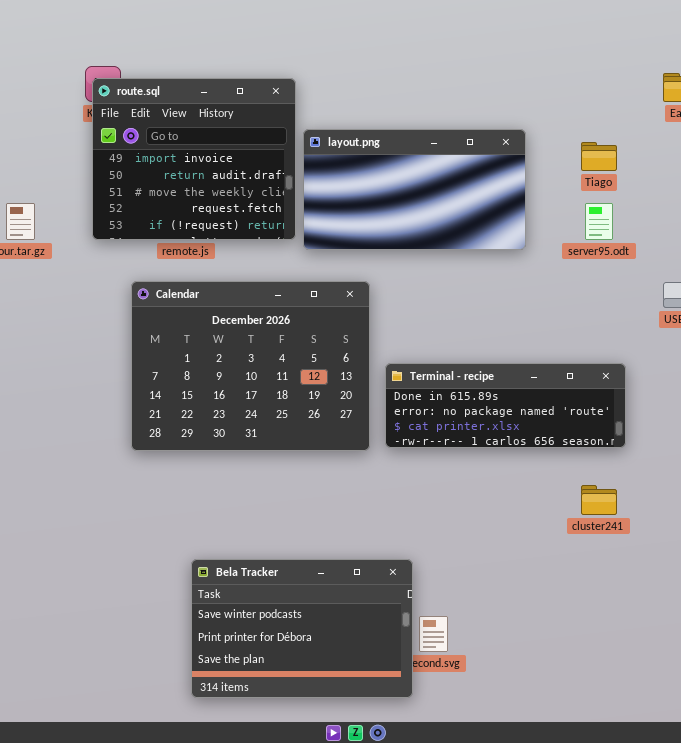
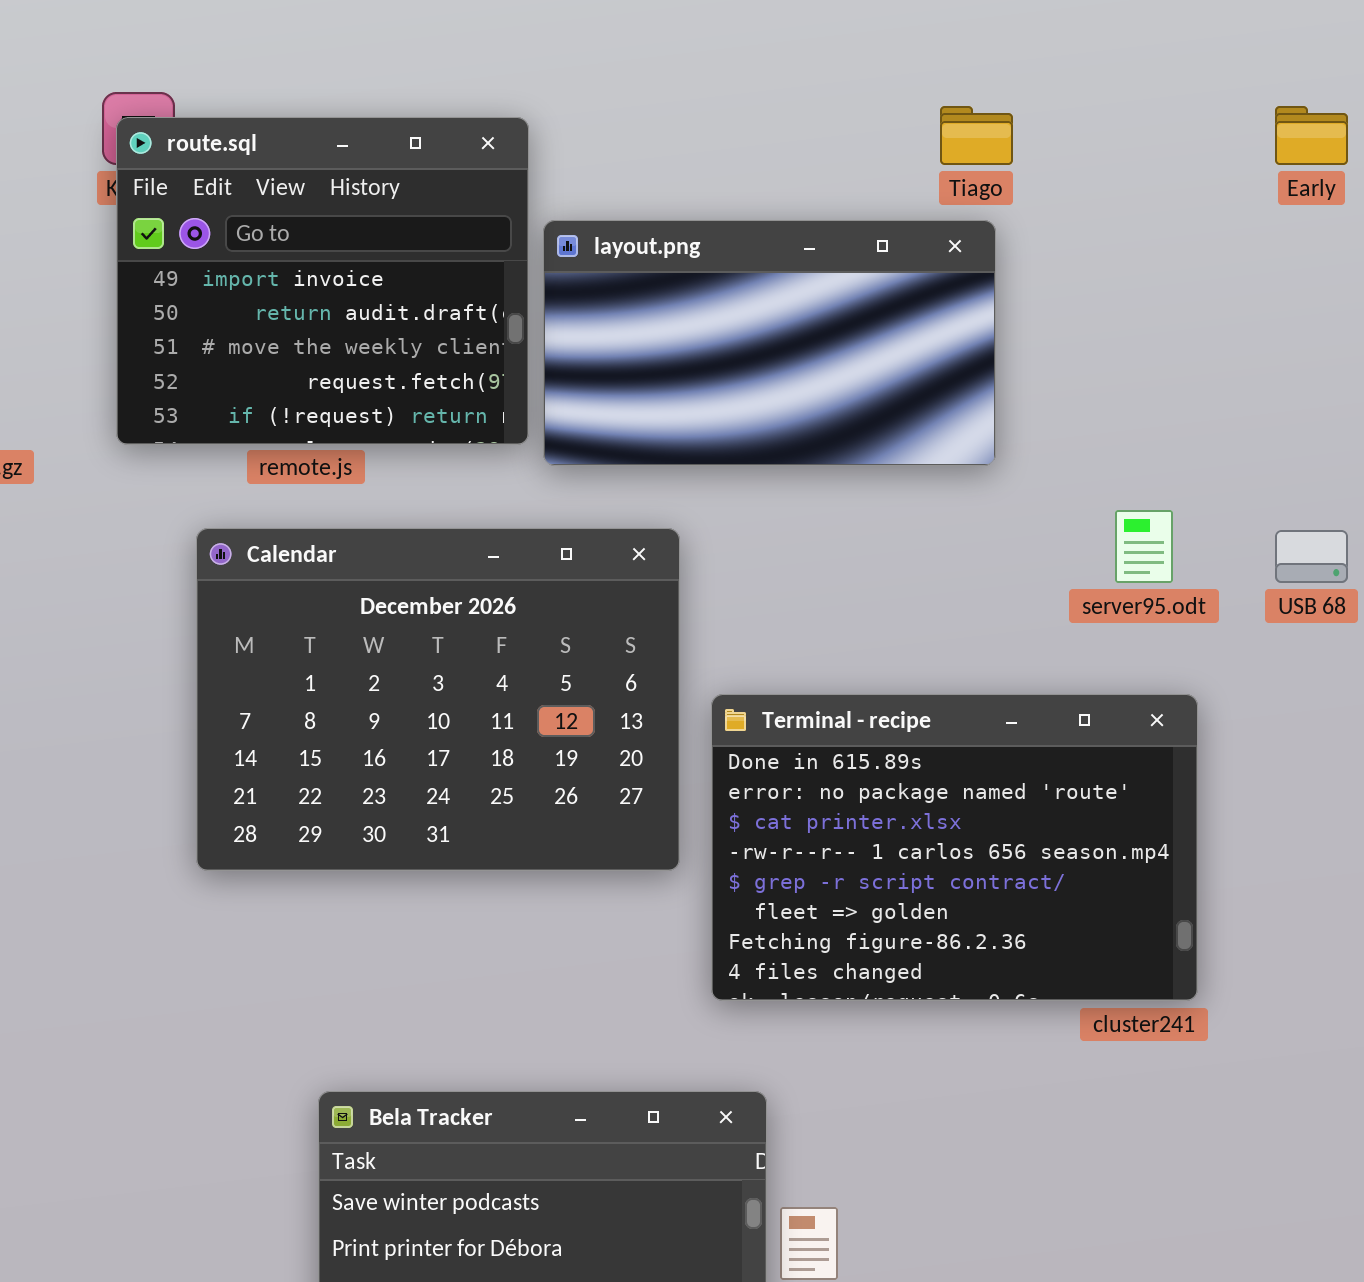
Tiago: [581,142,617,171] -> [940,106,1013,165], moved
server95.odt: [585,203,613,240] -> [1115,510,1173,583], moved
Terminal - recipe: [385,363,626,448] -> [711,694,1198,1001], resized

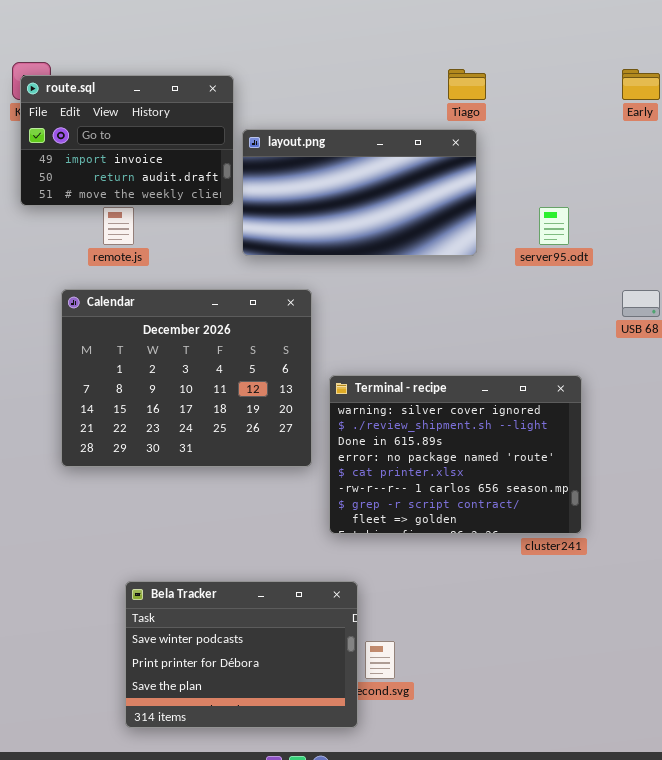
route.sql: [116,117,529,445] -> [20,75,234,206], resized
server95.odt: [1115,510,1173,583] -> [539,207,569,245], moved
Terminal - recipe: [711,694,1198,1001] -> [329,375,582,534], scrolled up 2 rows

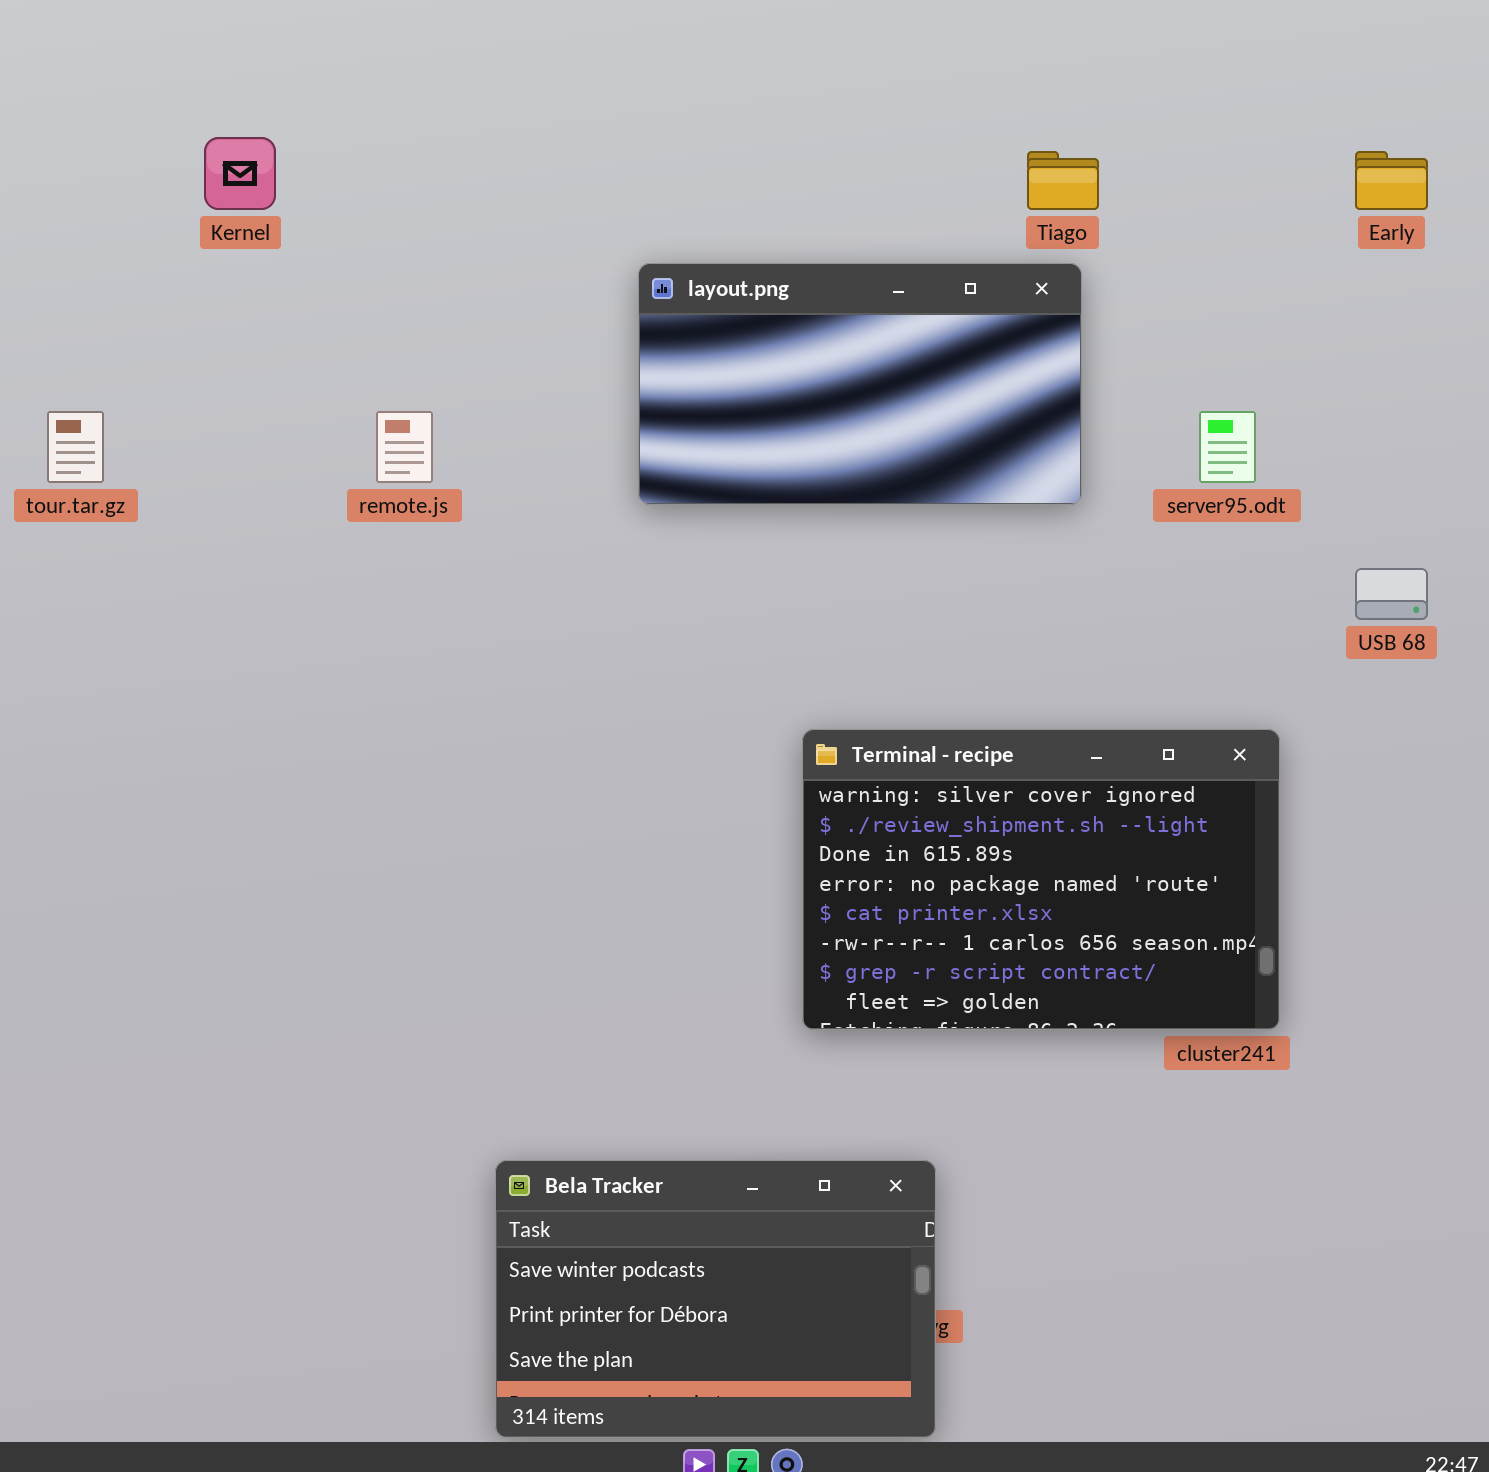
route.sql: [20,75,234,206] -> none, closed
Calendar: [61,289,312,467] -> none, closed
Bela Tracker: [125,581,358,728] -> [495,1160,936,1438], moved

